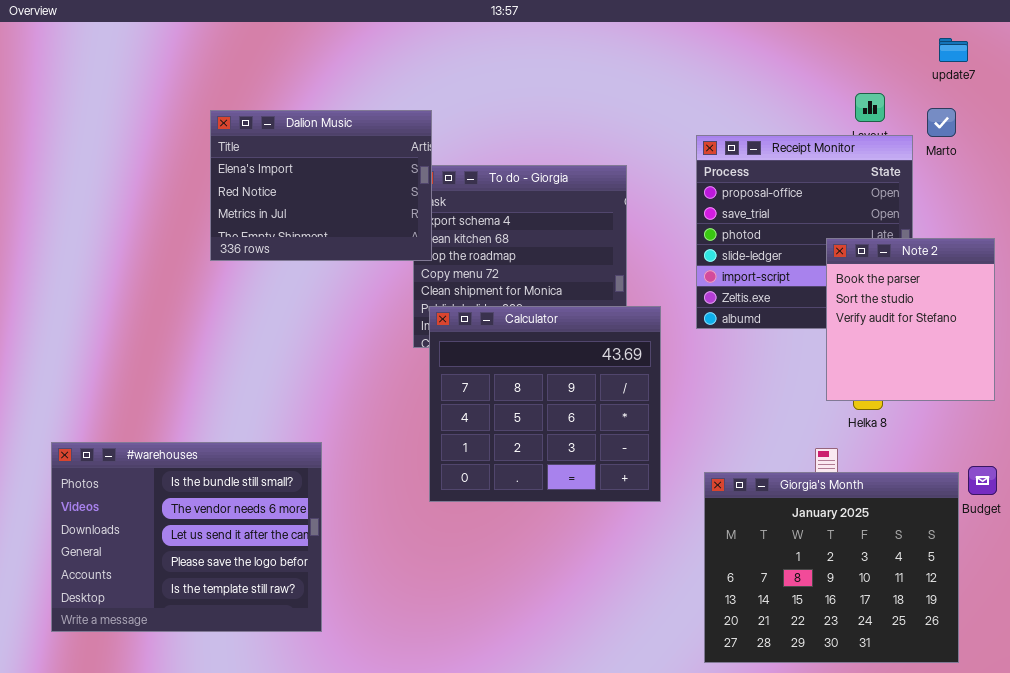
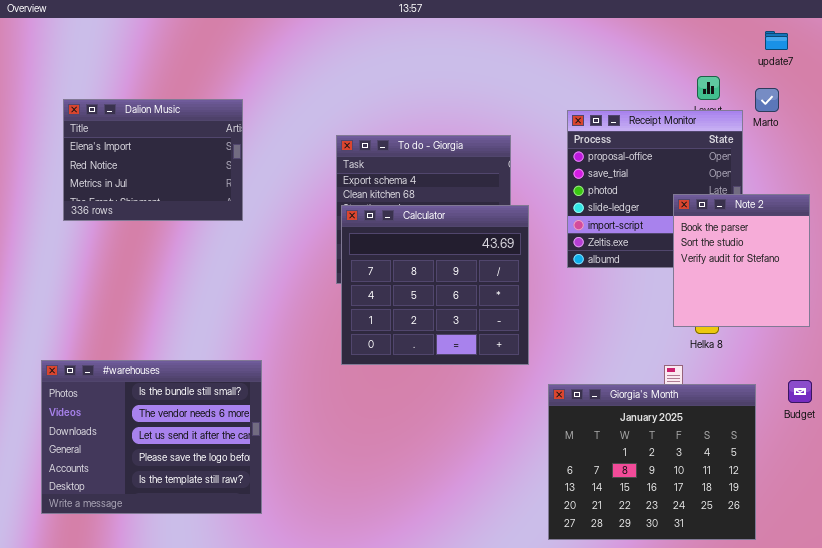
Dalion Music: [210,110,432,261] -> [63,99,243,221], moved
Calculator: [429,306,661,502] -> [341,205,529,365], moved
Giorgia's Month: [704,472,959,663] -> [548,384,756,540], moved

